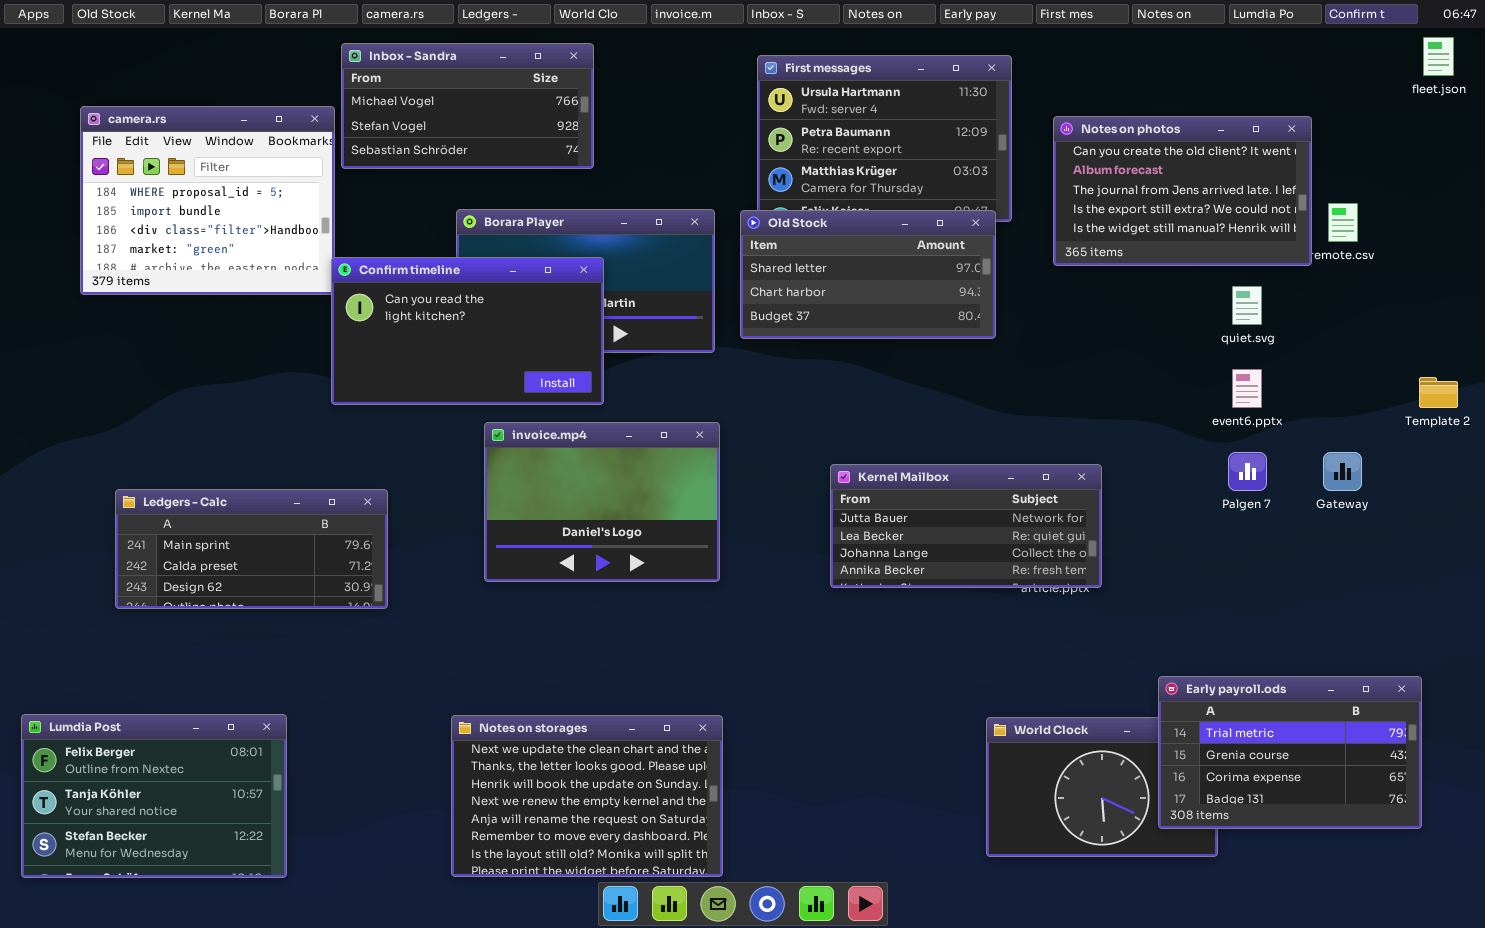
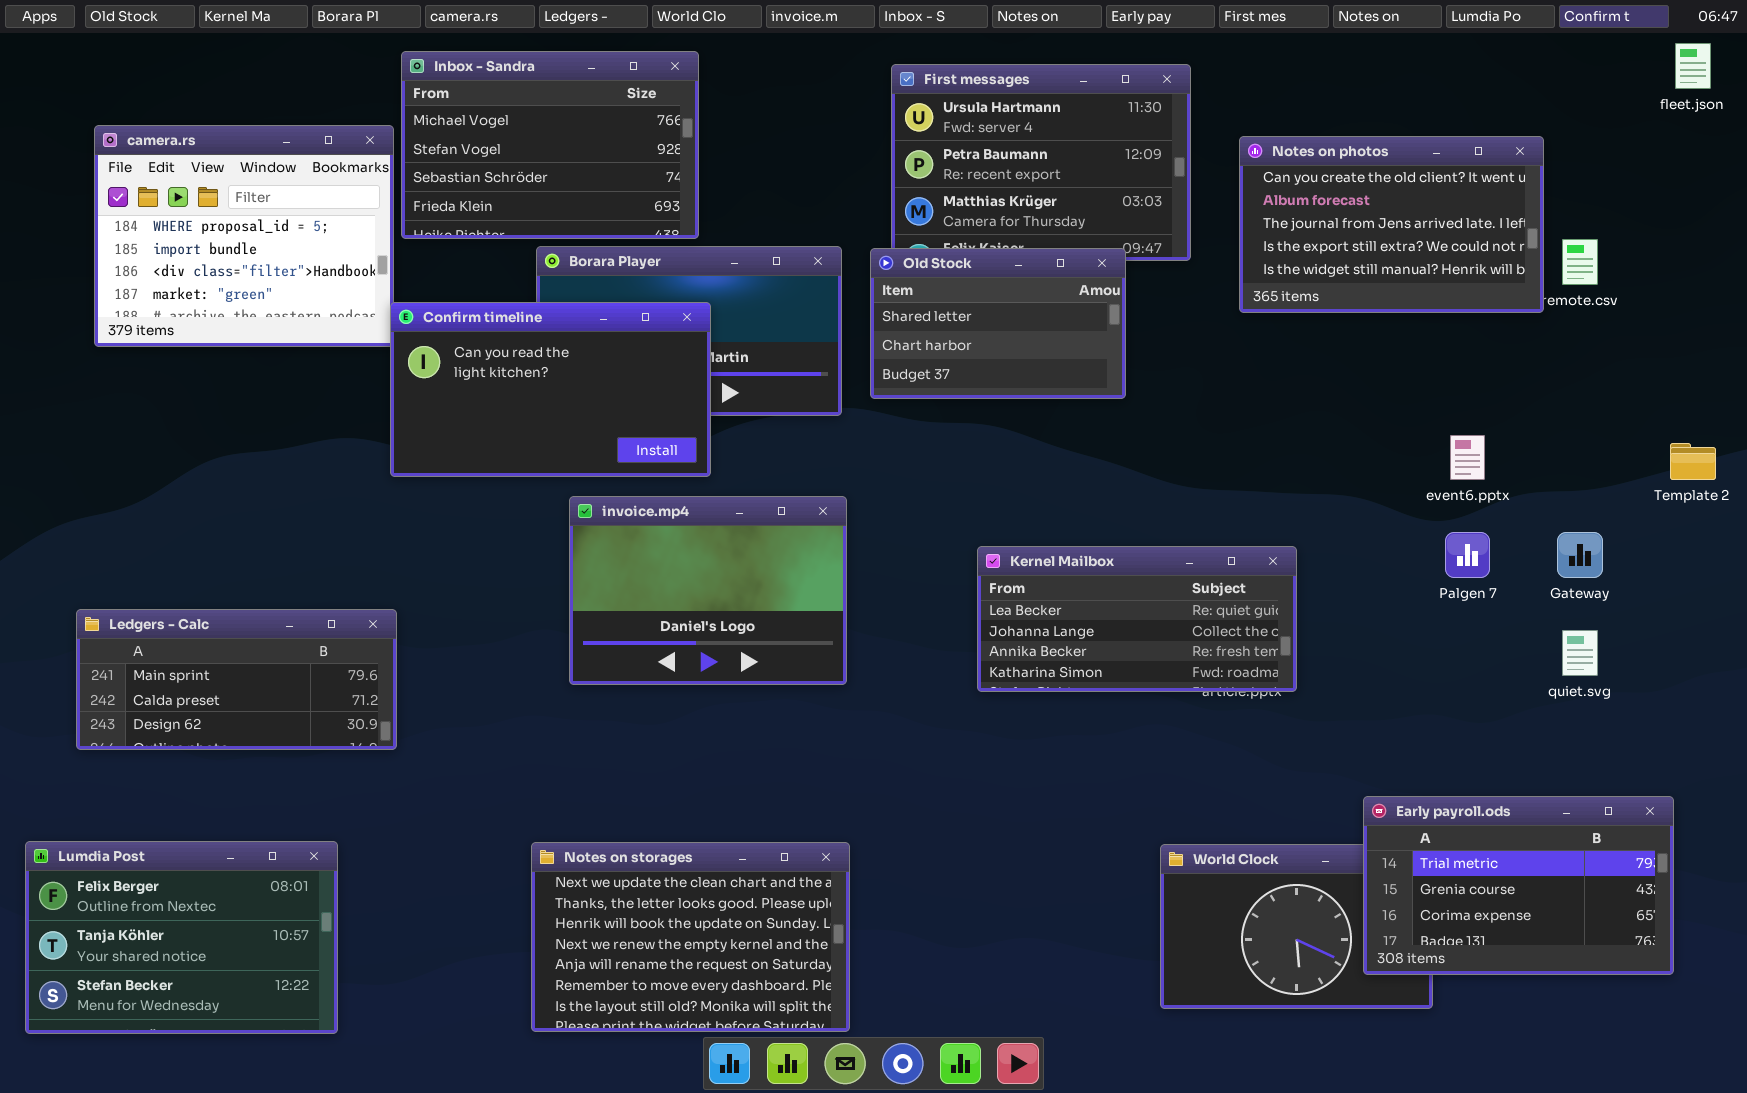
Inbox - Sandra: [341,43,594,169] -> [401,51,699,239], resized
Old Stock: [740,210,996,339] -> [870,248,1126,399], resized
quiet.svg: [1232,286,1262,325] -> [1562,630,1598,676], moved
Kernel Mailbox: [830,464,1102,588] -> [977,546,1297,692], scrolled down 1 row
Ledgers - Calc: [115,489,388,609] -> [76,609,397,750], moved

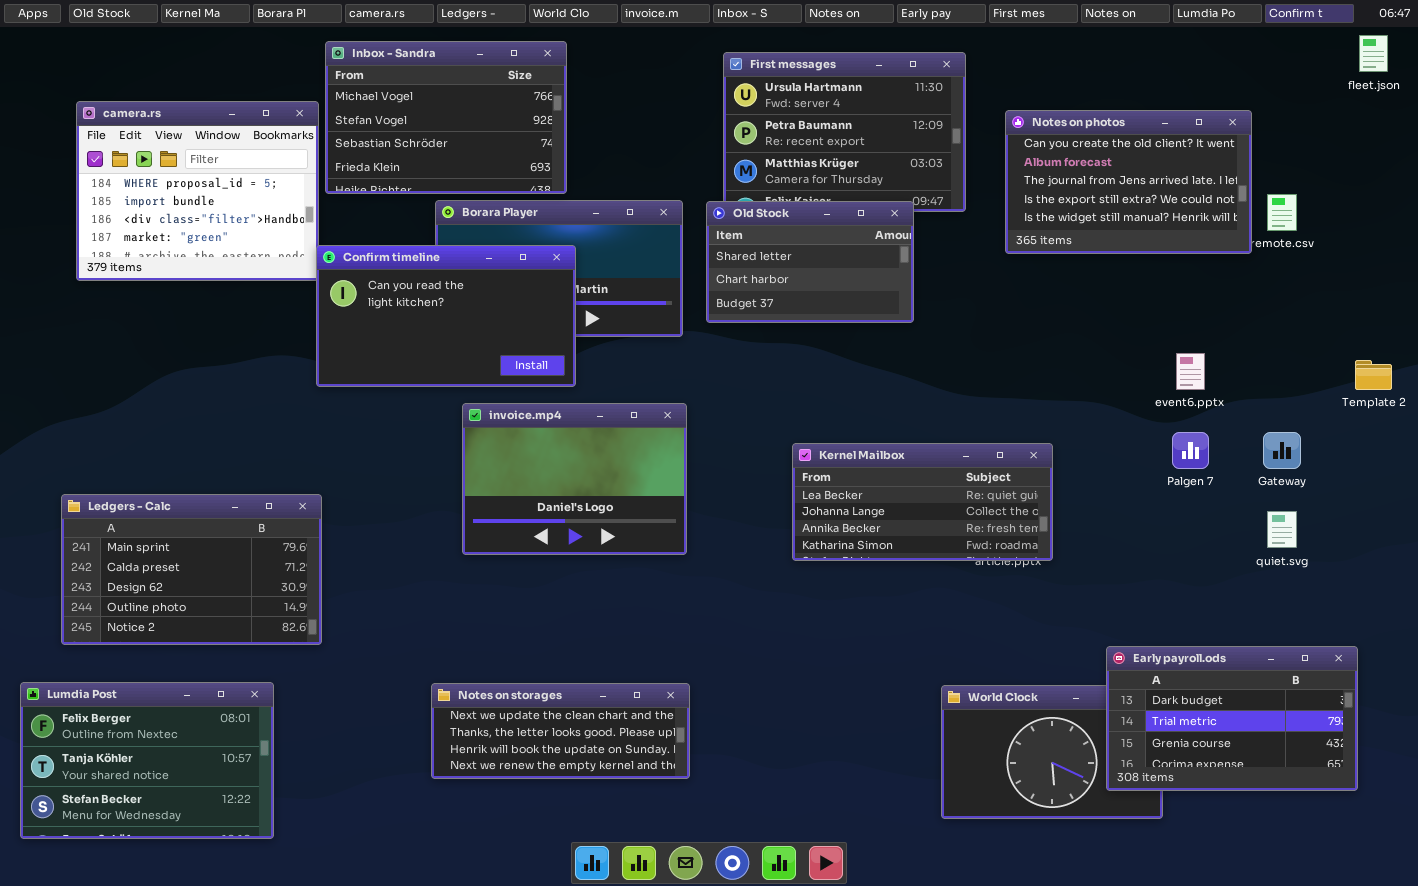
Ledgers - Calc: [76,609,397,750] -> [61,494,322,645], resized
Early payroll.ods: [1363,796,1674,975] -> [1106,646,1358,791], scrolled up 1 row
Notes on storages: [531,842,850,1032] -> [431,683,690,779], resized

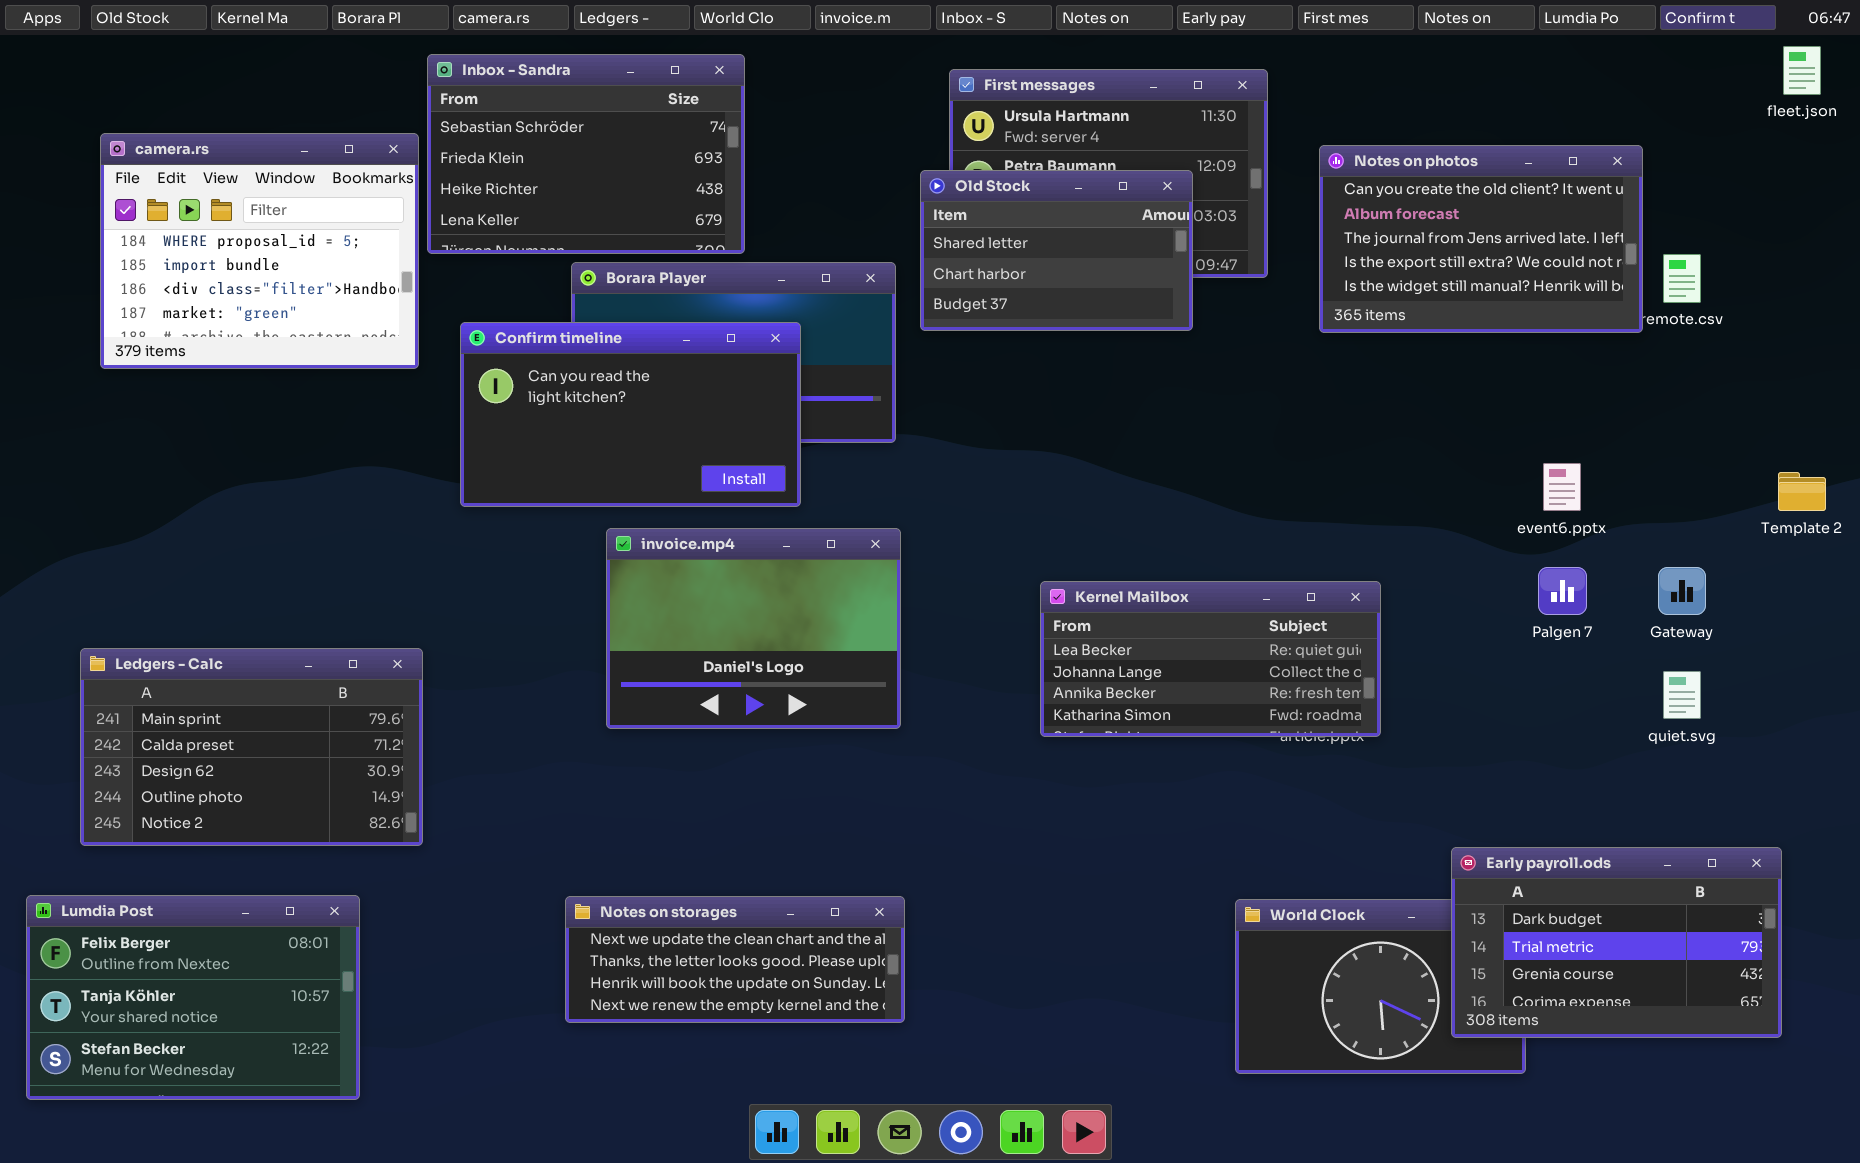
Inbox - Sandra: [325,41,567,194] -> [427,54,745,254], scrolled down 2 rows
Old Stock: [706,201,914,323] -> [920,170,1193,331], moved
Confirm timeline: [316,245,576,387] -> [460,322,801,507], moved

